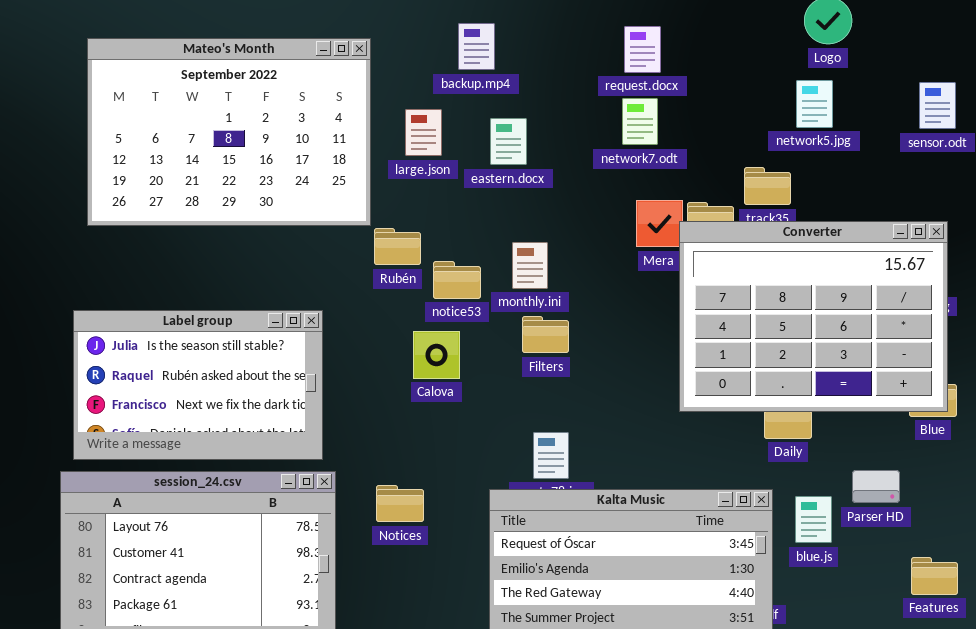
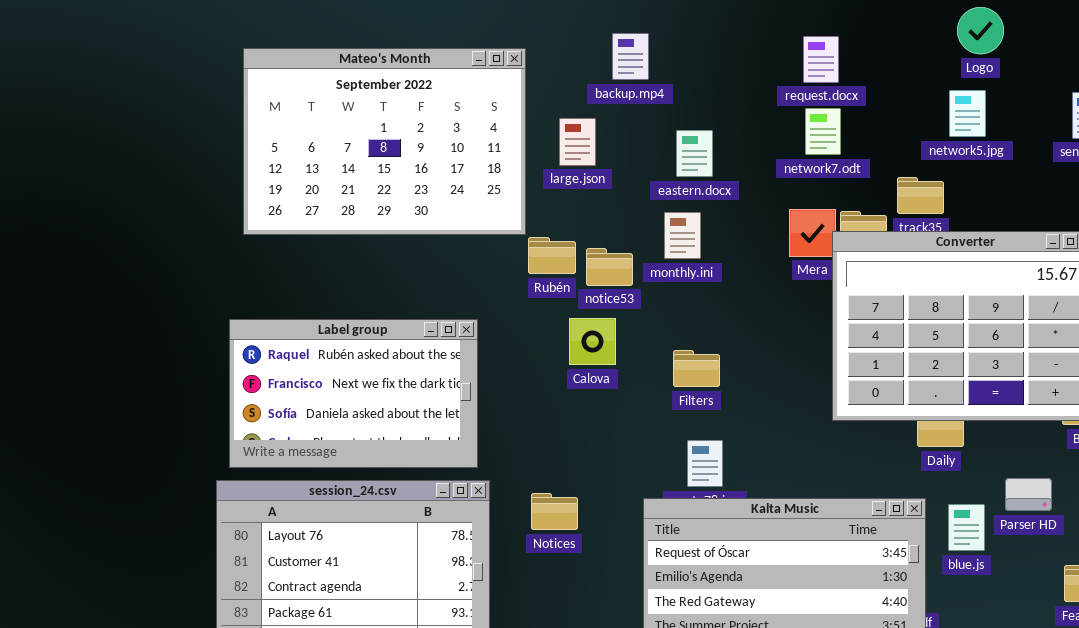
request.docx: [624,26,661,73] -> [803,36,839,83], moved
network7.odt: [622,98,658,145] -> [805,108,841,155], moved
eastern.docx: [490,118,527,165] -> [676,130,713,177], moved
monthly.ini: [512,242,548,289] -> [664,212,701,259], moved
notice53: [433,261,481,299] -> [586,248,633,286], moved
Label group: [73,310,323,460] -> [229,319,478,468], scrolled down 1 row
Filters: [522,316,569,353] -> [673,350,720,387], moved
Calova: [413,331,460,379] -> [569,318,616,365], moved

